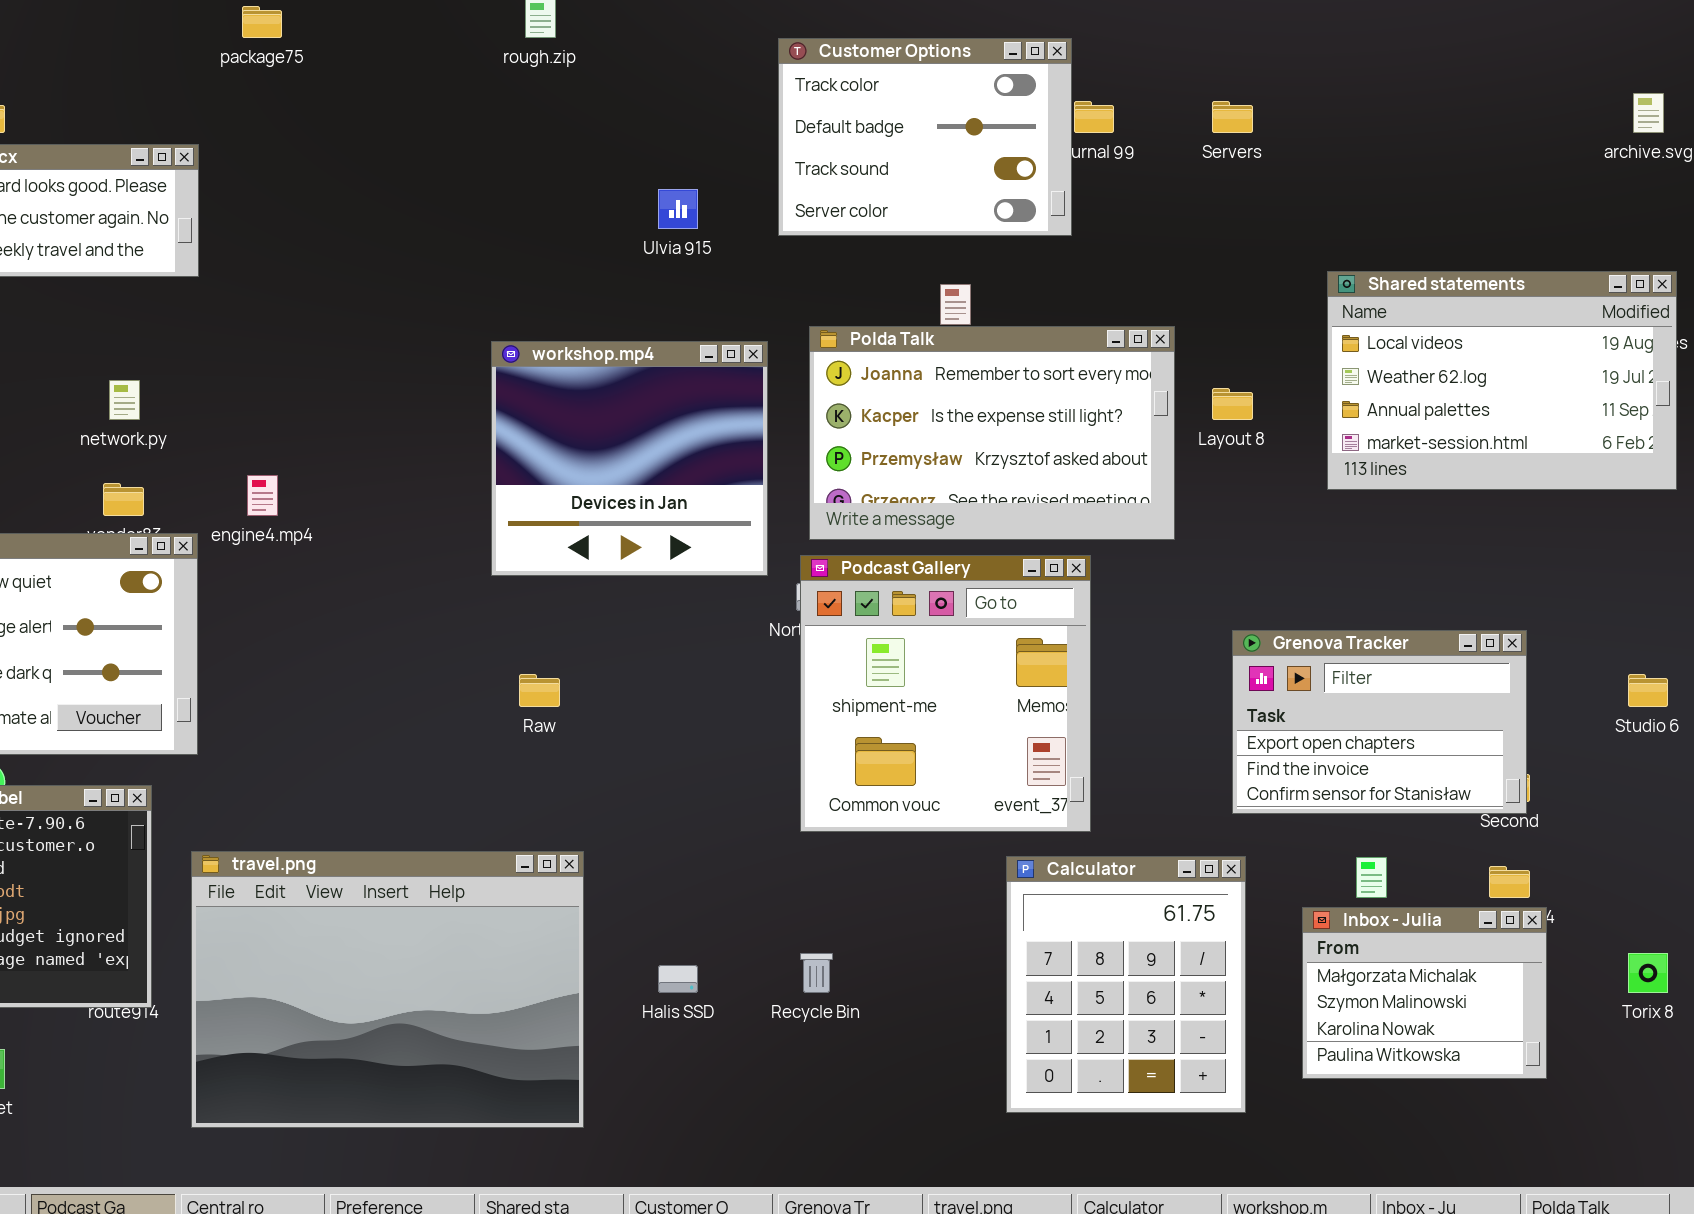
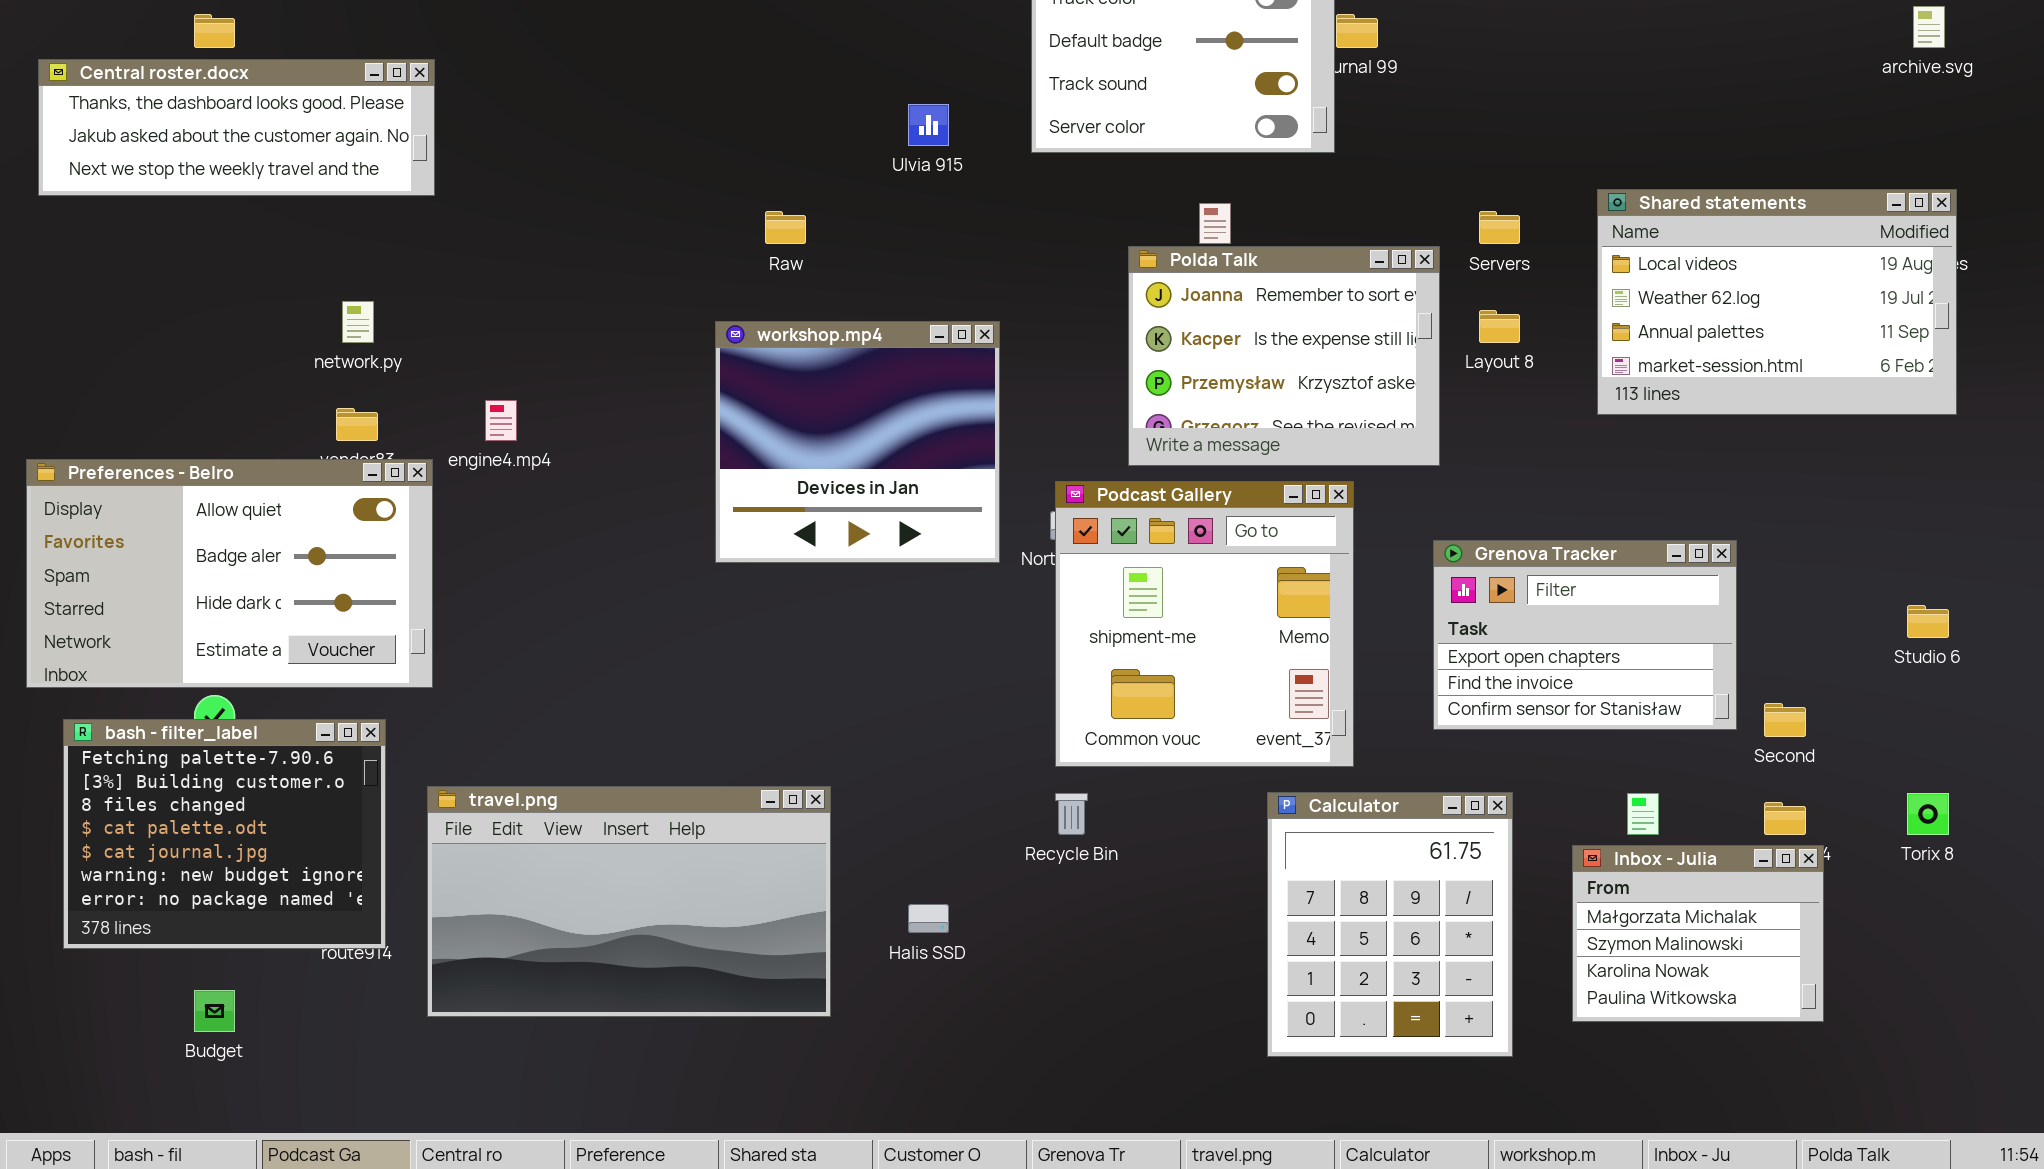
Servers: [1212,101,1253,133] -> [1479,211,1520,244], moved
Polda Talk: [809,326,1175,540] -> [1128,246,1440,466], resized
workshop.mp4: [491,341,768,576] -> [715,321,1000,563], moved
Grenova Tracker: [1232,630,1527,814] -> [1433,540,1737,730], moved
Raw: [519,674,560,707] -> [765,211,806,244], moved
travel.png: [191,851,584,1128] -> [427,786,831,1017], resized
Recycle Bin: [800,953,833,993] -> [1055,793,1088,835], moved
Torix 8: [1628,953,1668,993] -> [1907,793,1949,835], moved

